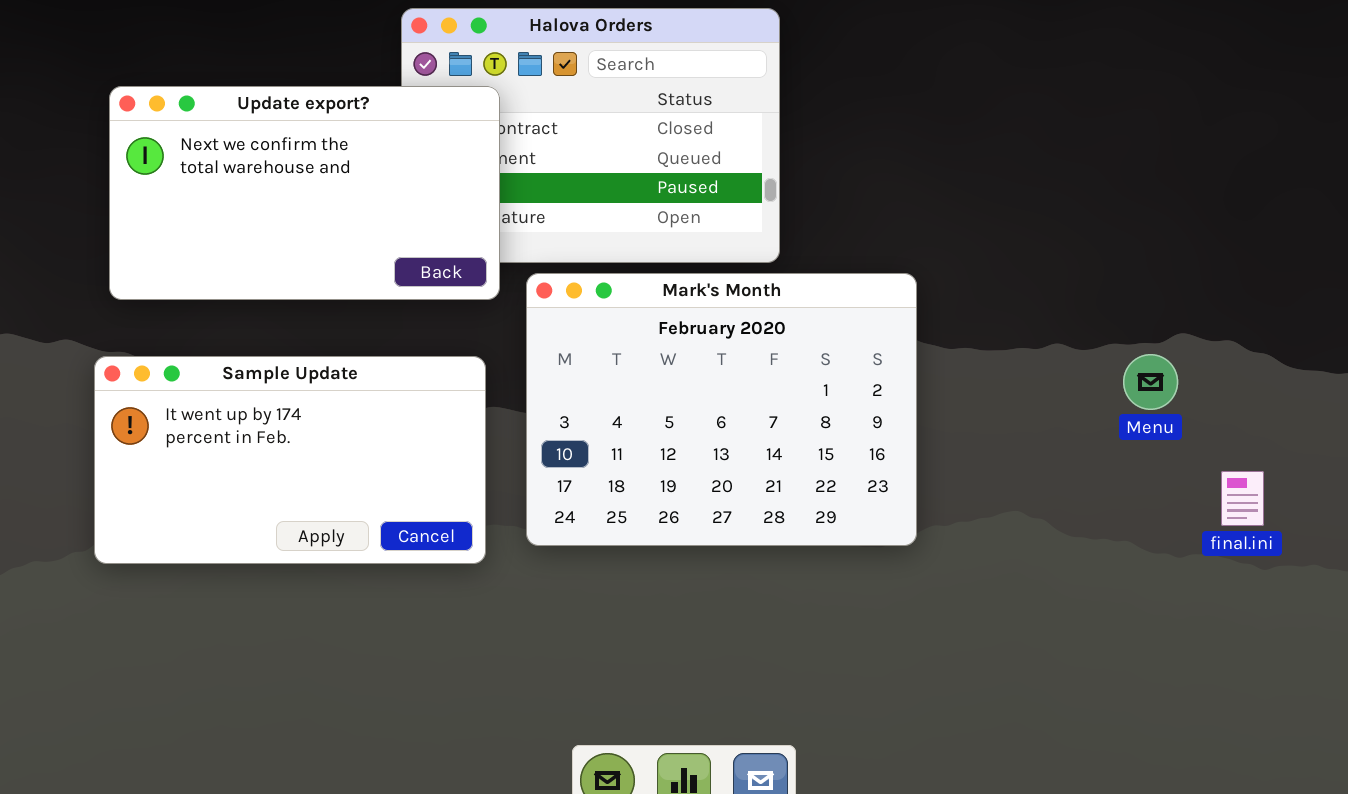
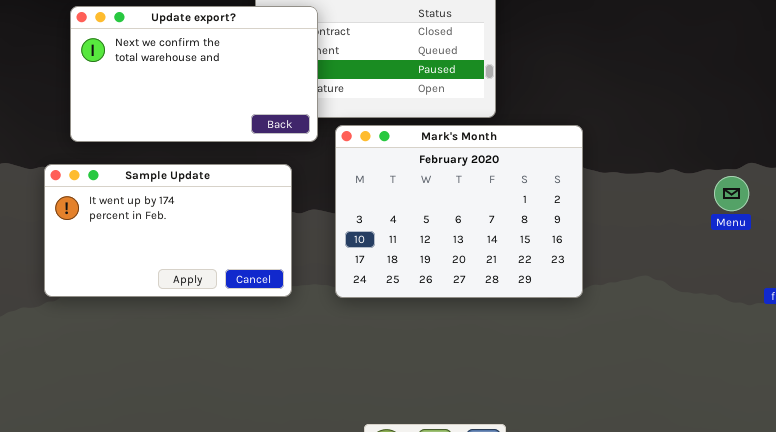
Sample Update: [94,356,486,564] -> [44,164,292,297], moved

